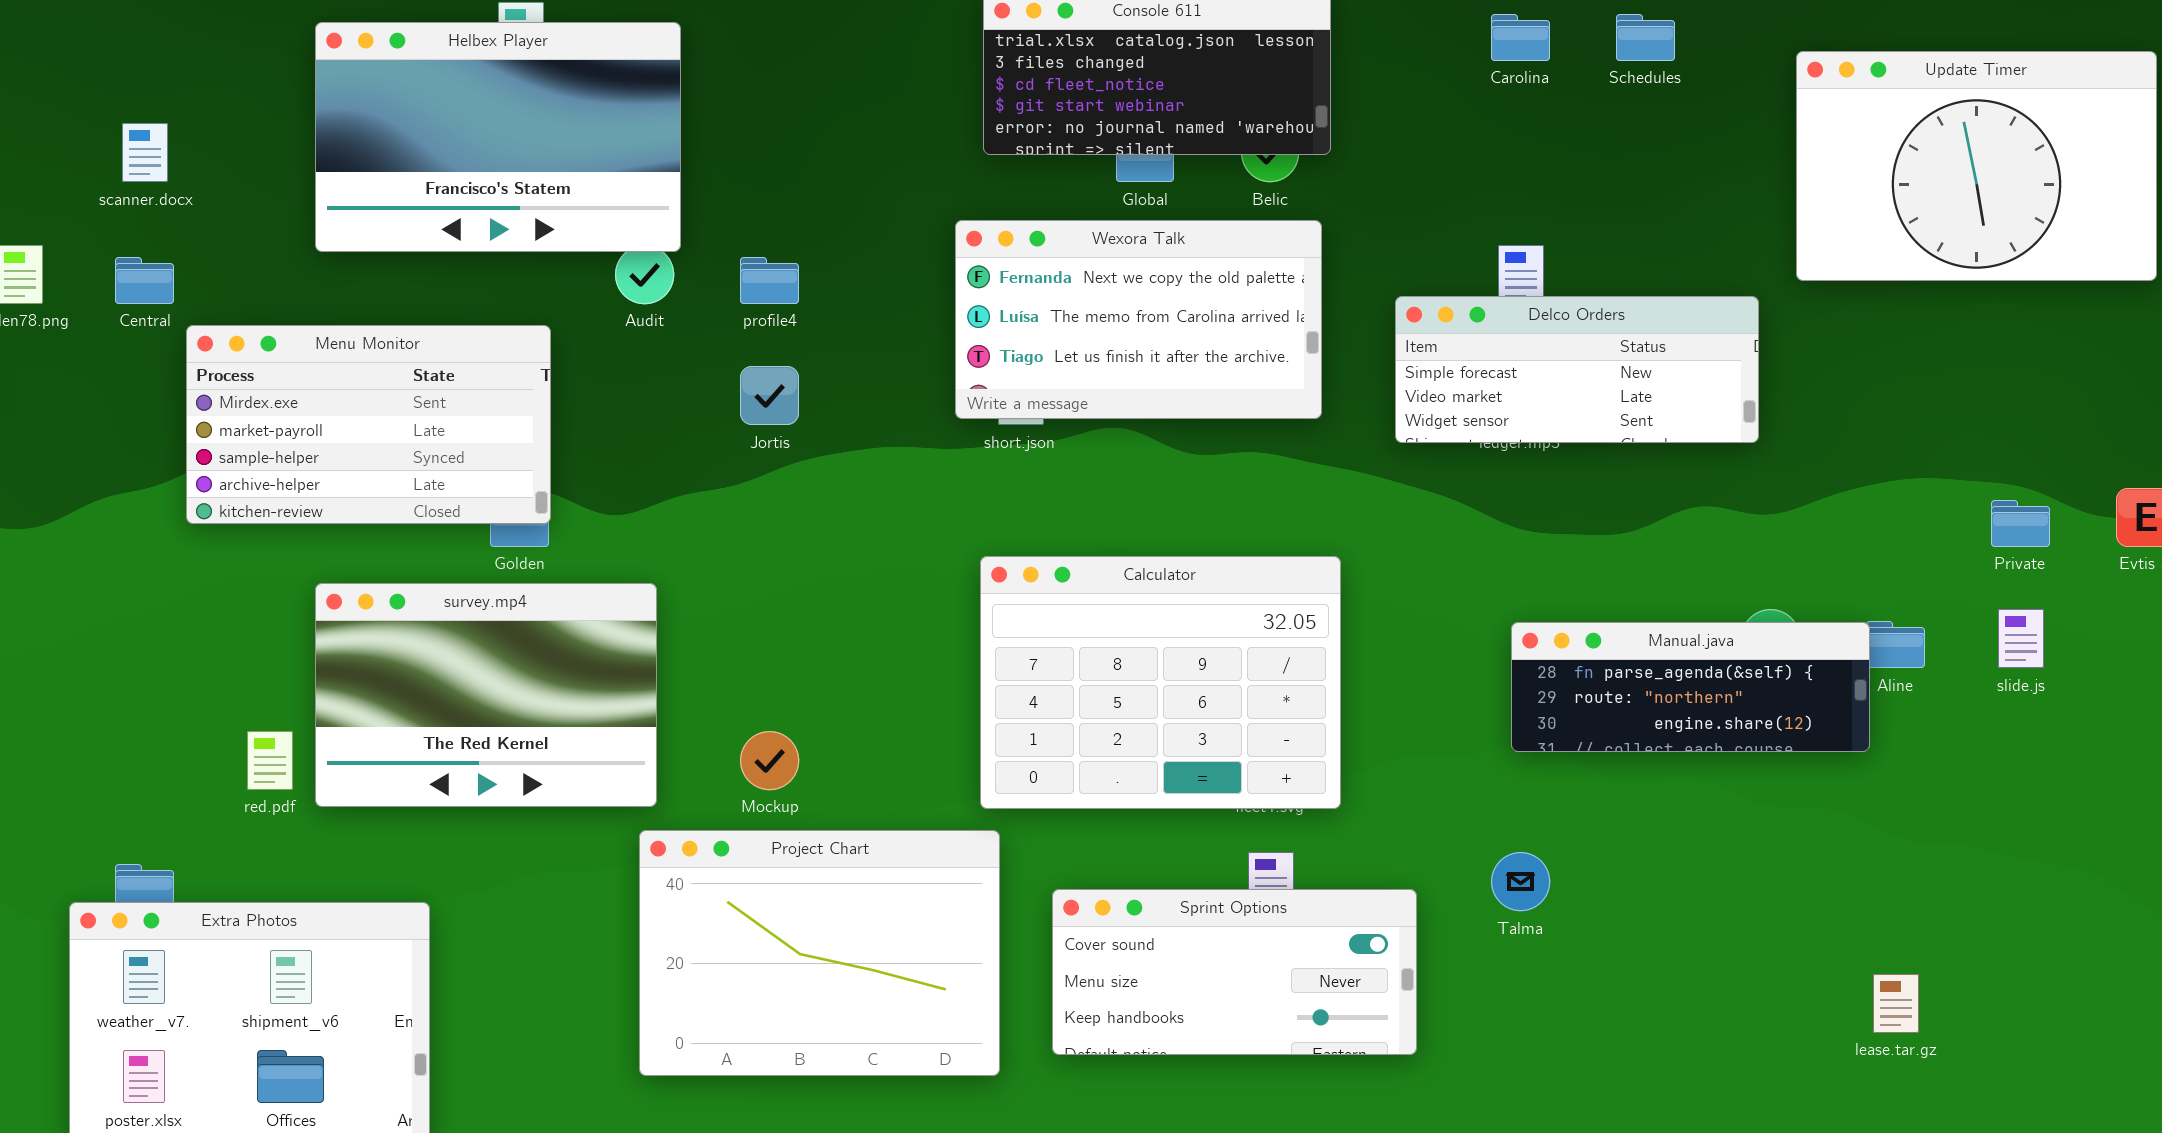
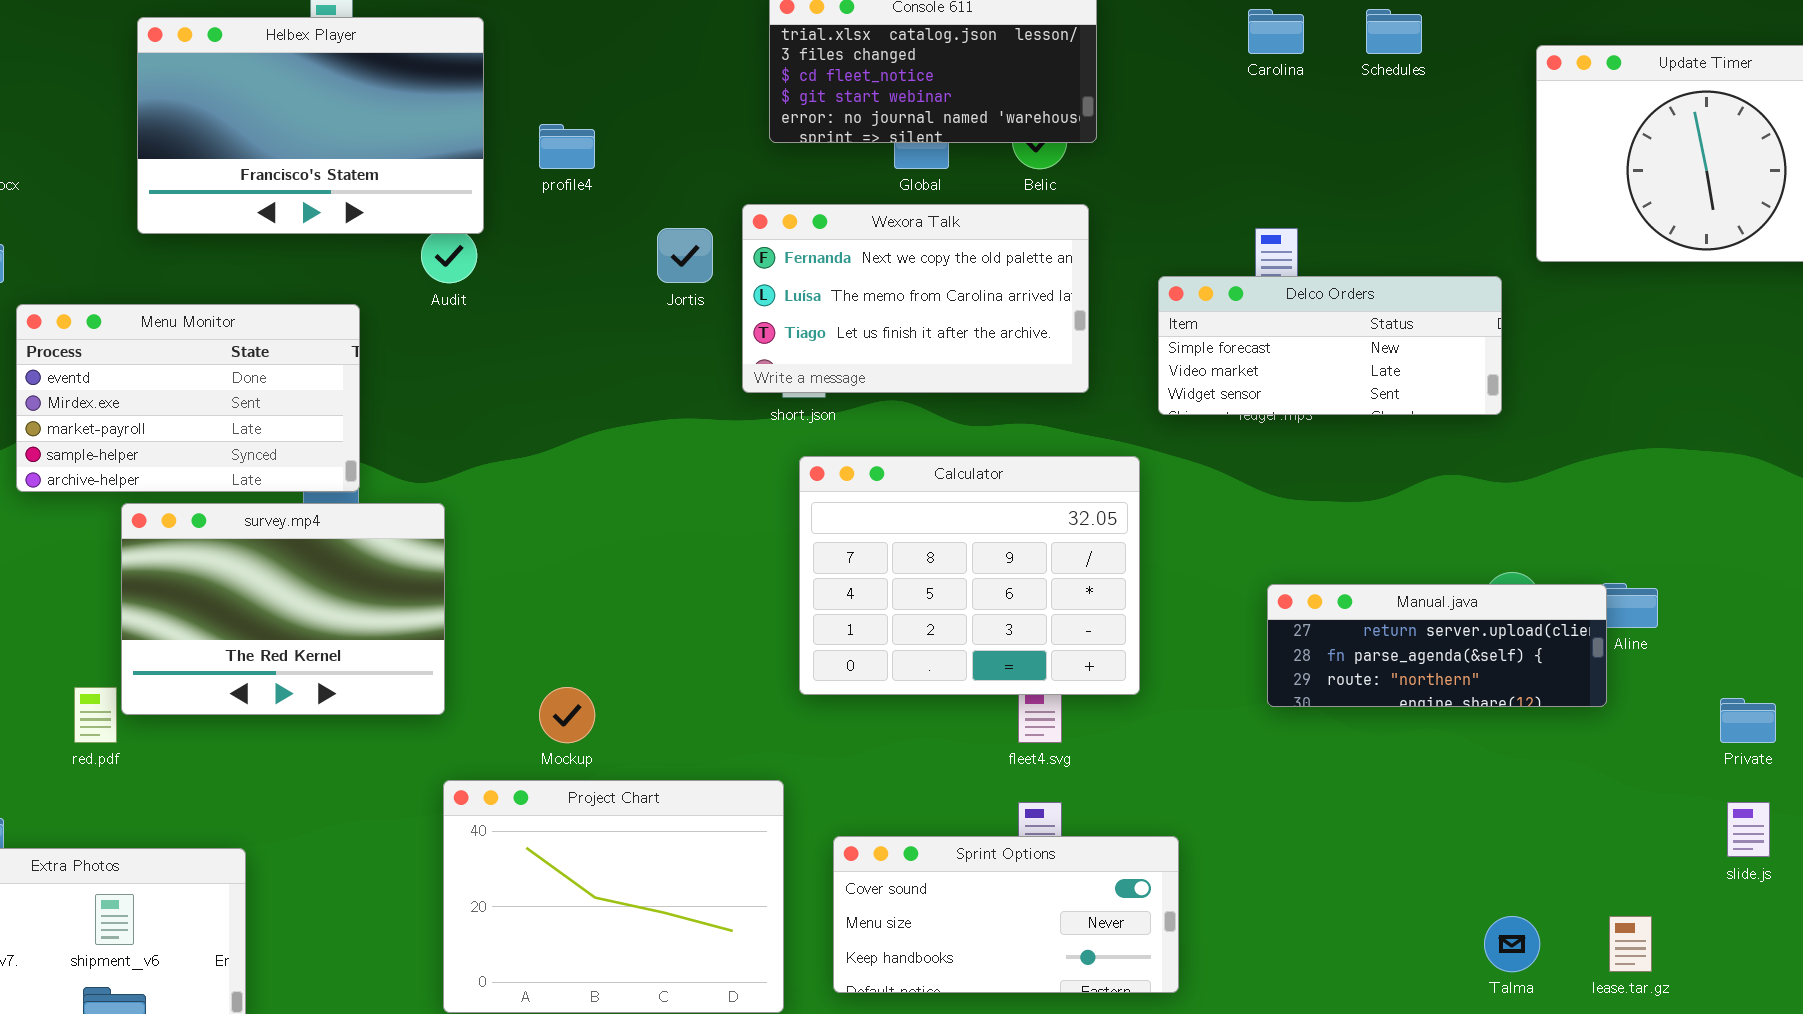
profile4: [740,257,799,304] -> [539,124,595,169], moved
Menu Monitor: [186,325,551,524] -> [16,304,360,492], scrolled up 1 row
Jortis: [740,366,799,425] -> [657,228,713,283], moved
Private: [1991,500,2050,547] -> [1720,698,1776,743], moved
Calculator: [980,556,1341,809] -> [799,456,1140,695], moved
survey.mp4: [315,583,657,807] -> [121,503,445,715], moved
slide.js: [1998,609,2044,668] -> [1727,802,1770,857], moved
Manual.java: [1511,622,1870,752] -> [1267,584,1607,707], scrolled up 1 row
Talma: [1491,852,1550,911] -> [1484,916,1540,972], moved

